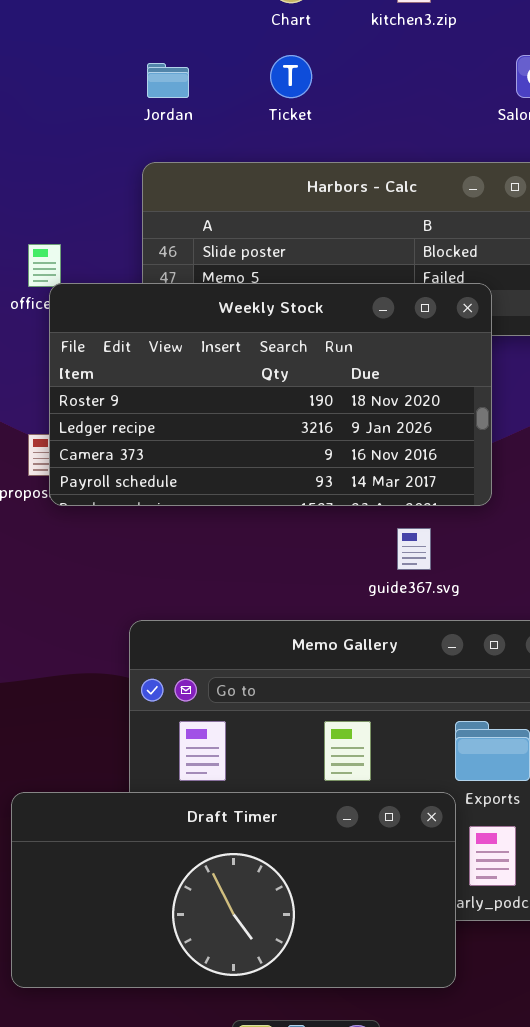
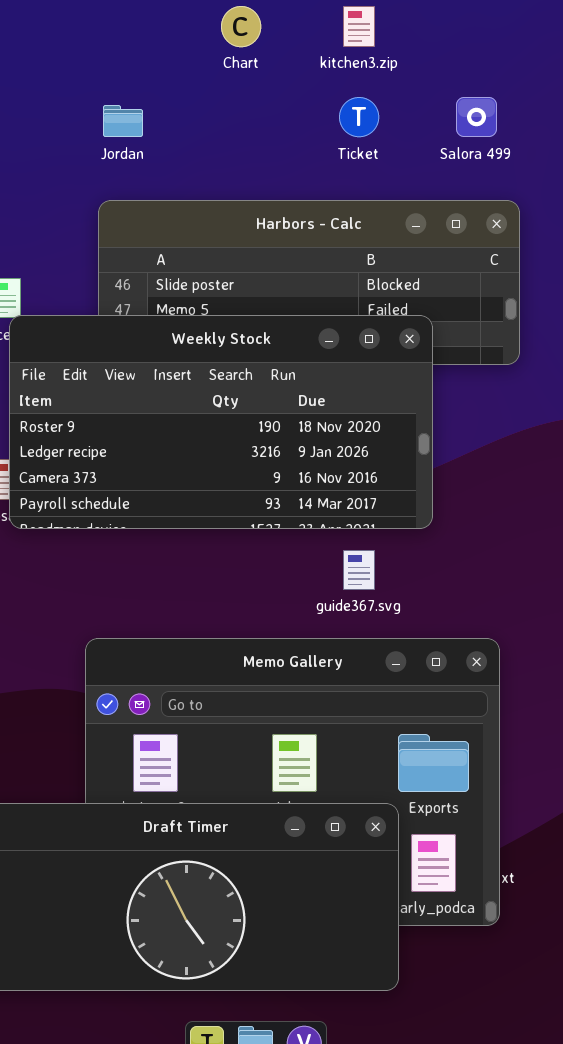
Ticket: [270,55,312,98] -> [339,97,379,137], moved

